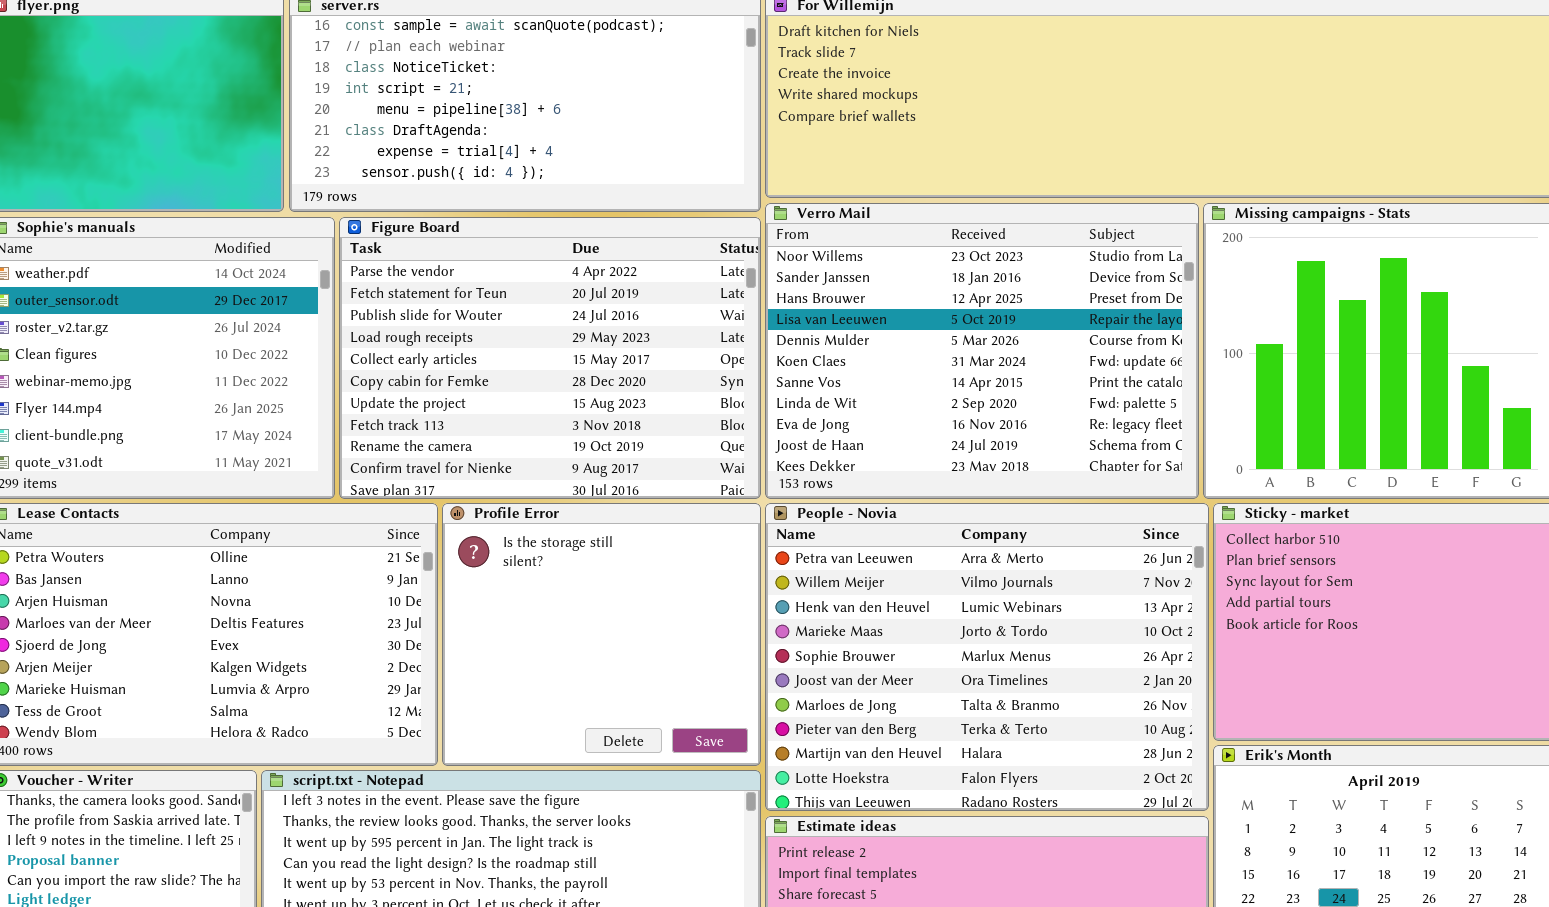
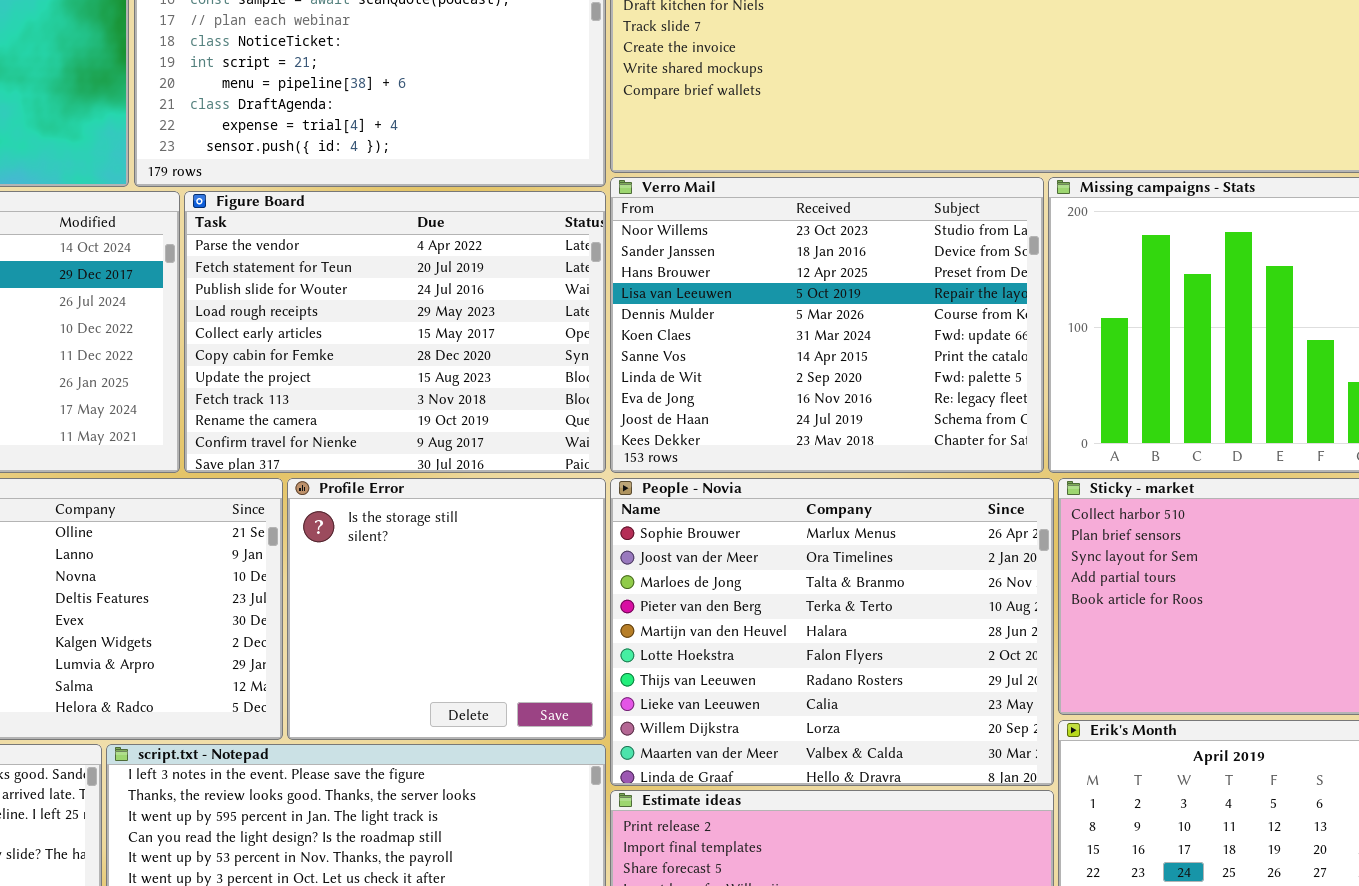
People - Novia: [765,503,1209,811] -> [610,478,1054,786], scrolled down 4 rows

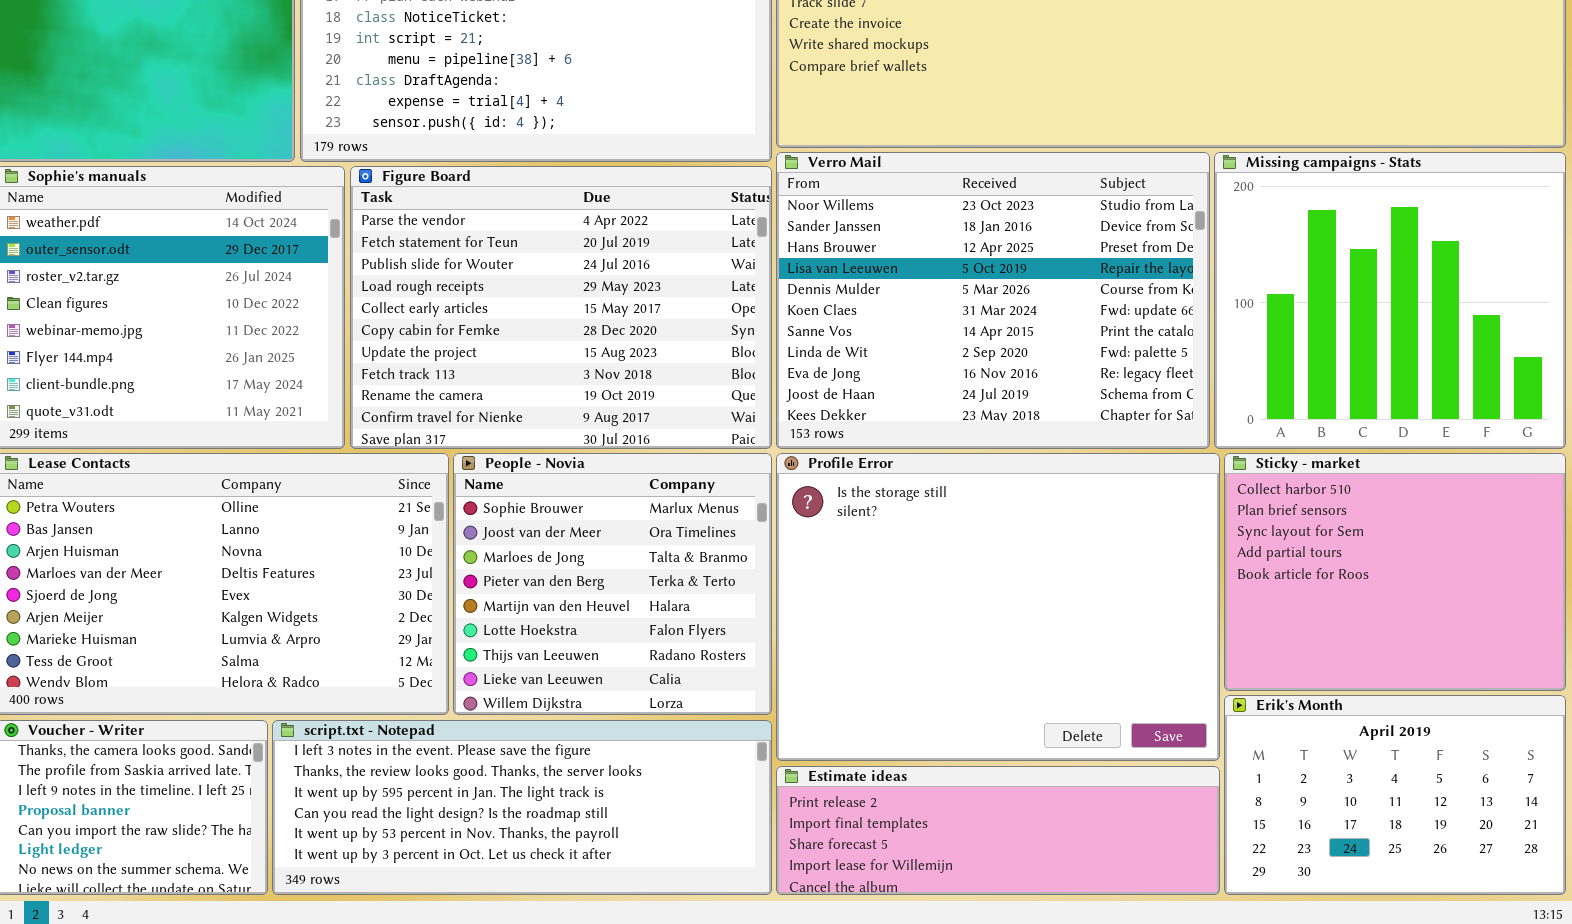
Profile Error: [287,478,606,740] -> [776,453,1220,761], moved, resized
People - Novia: [610,478,1054,786] -> [453,453,772,715], moved, resized

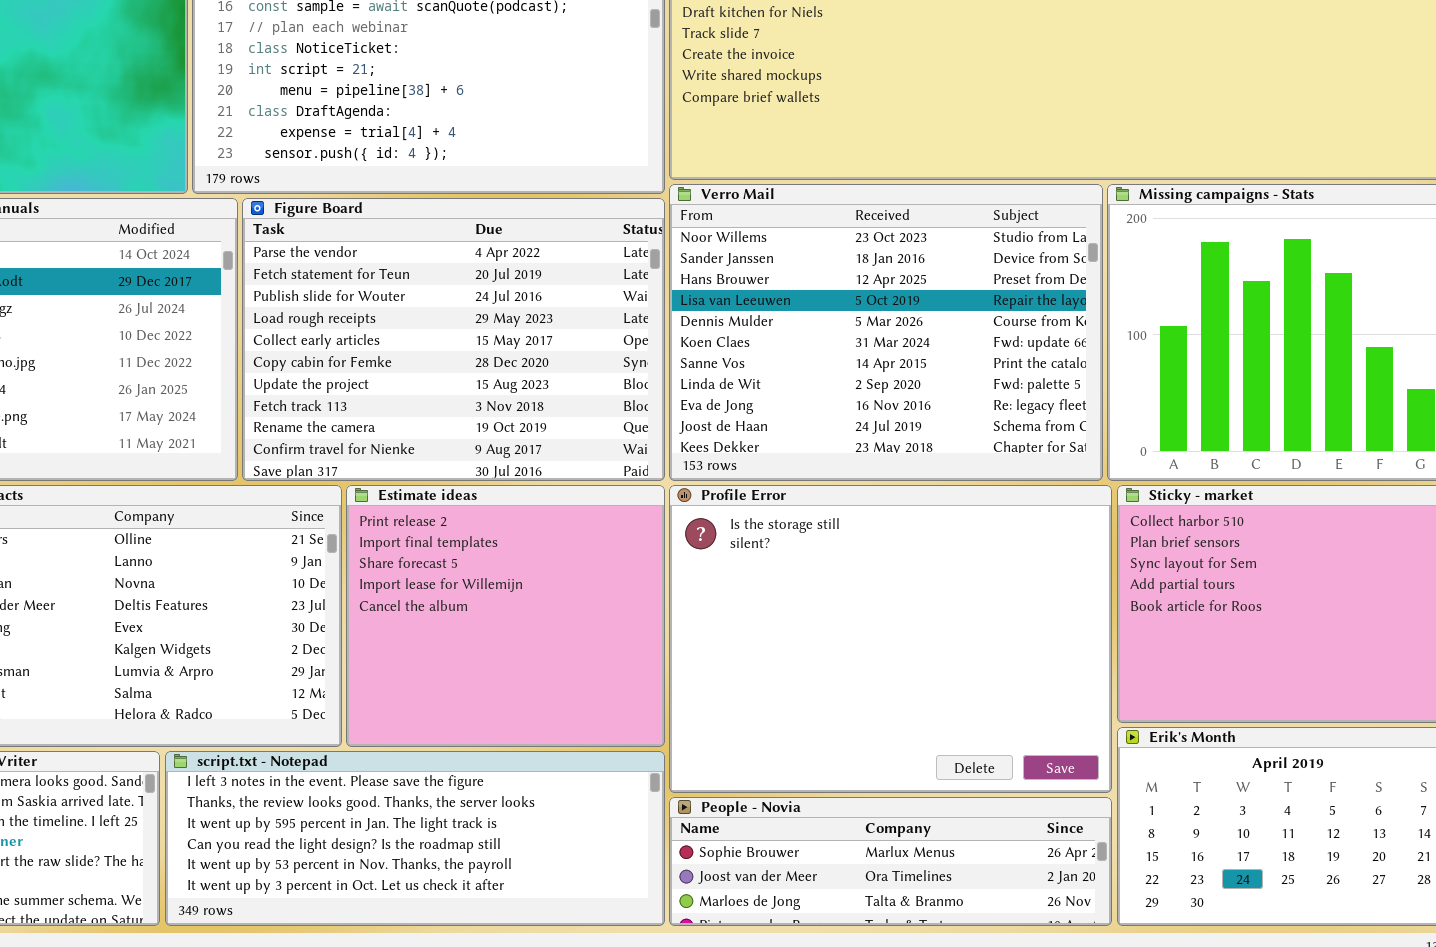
People - Novia: [453,453,772,715] -> [669,797,1112,926], moved, resized
Estimate ideas: [776,766,1220,895] -> [346,485,665,747], moved, resized

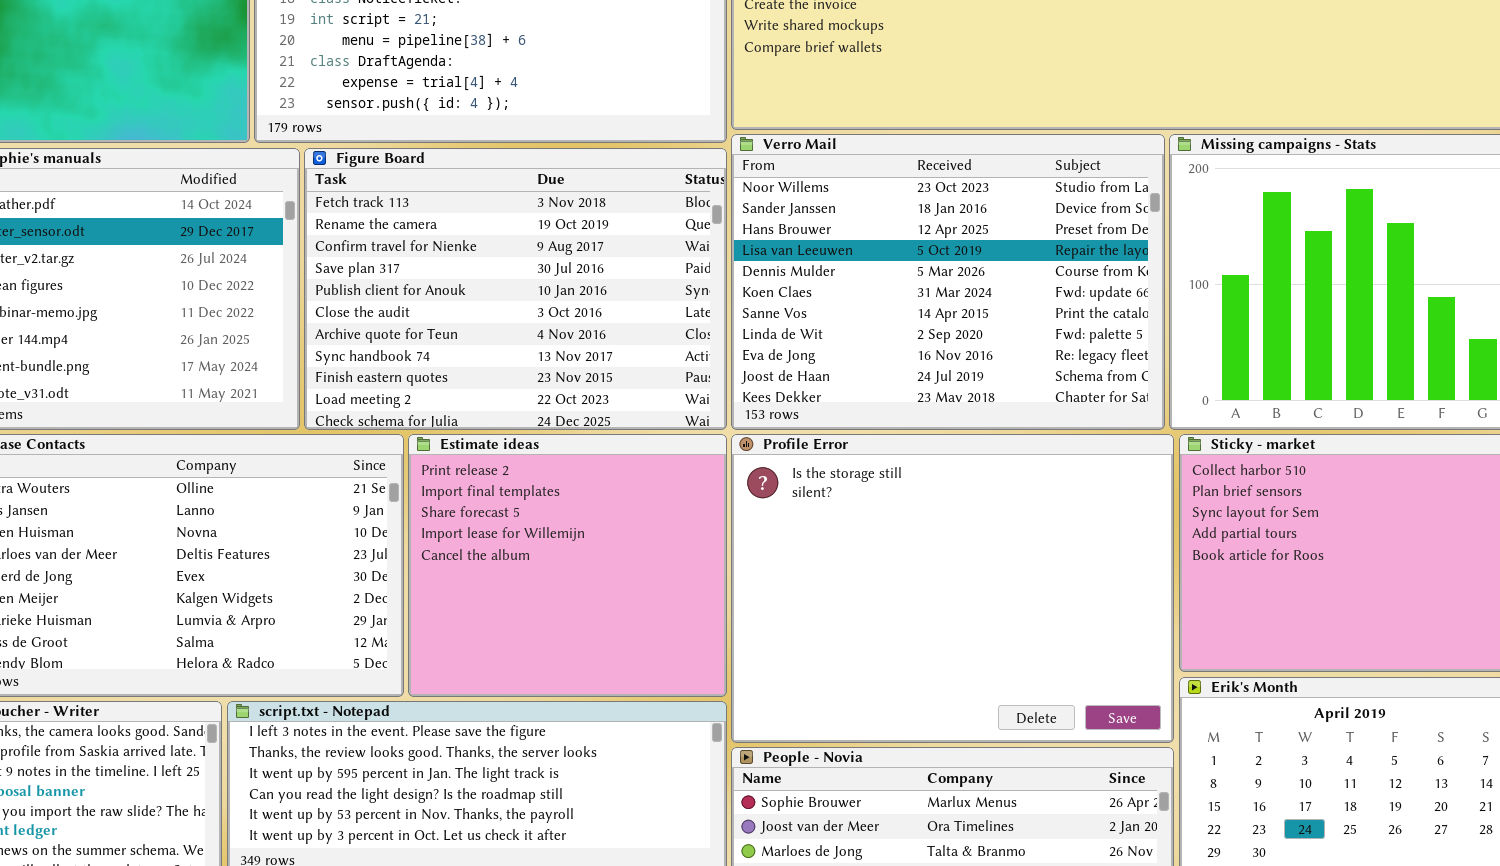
Figure Board: [242,198,665,481] -> [304,148,727,430], scrolled down 7 rows

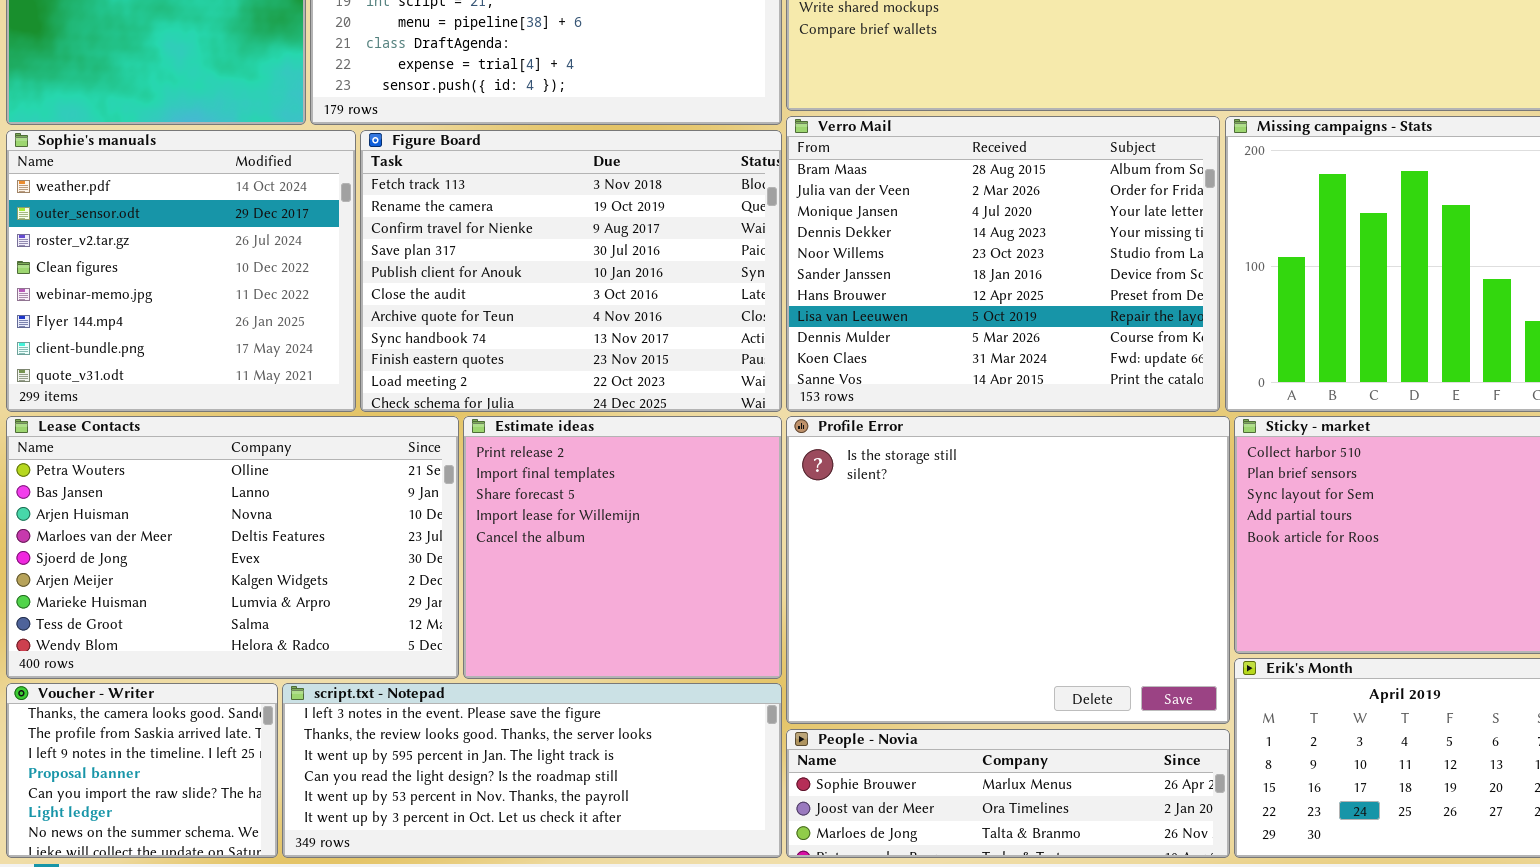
Verro Mail: [731,134,1165,430] -> [786,116,1220,412], scrolled up 4 rows

